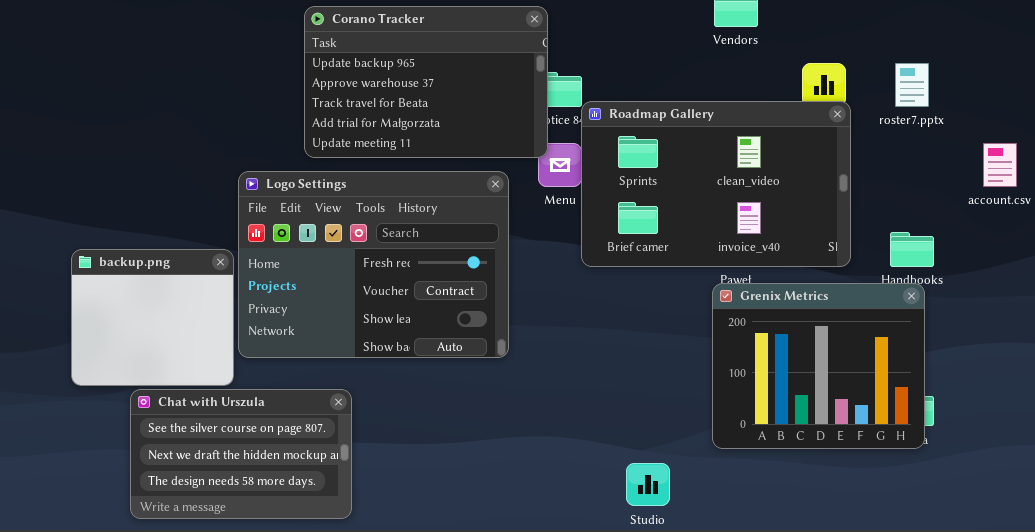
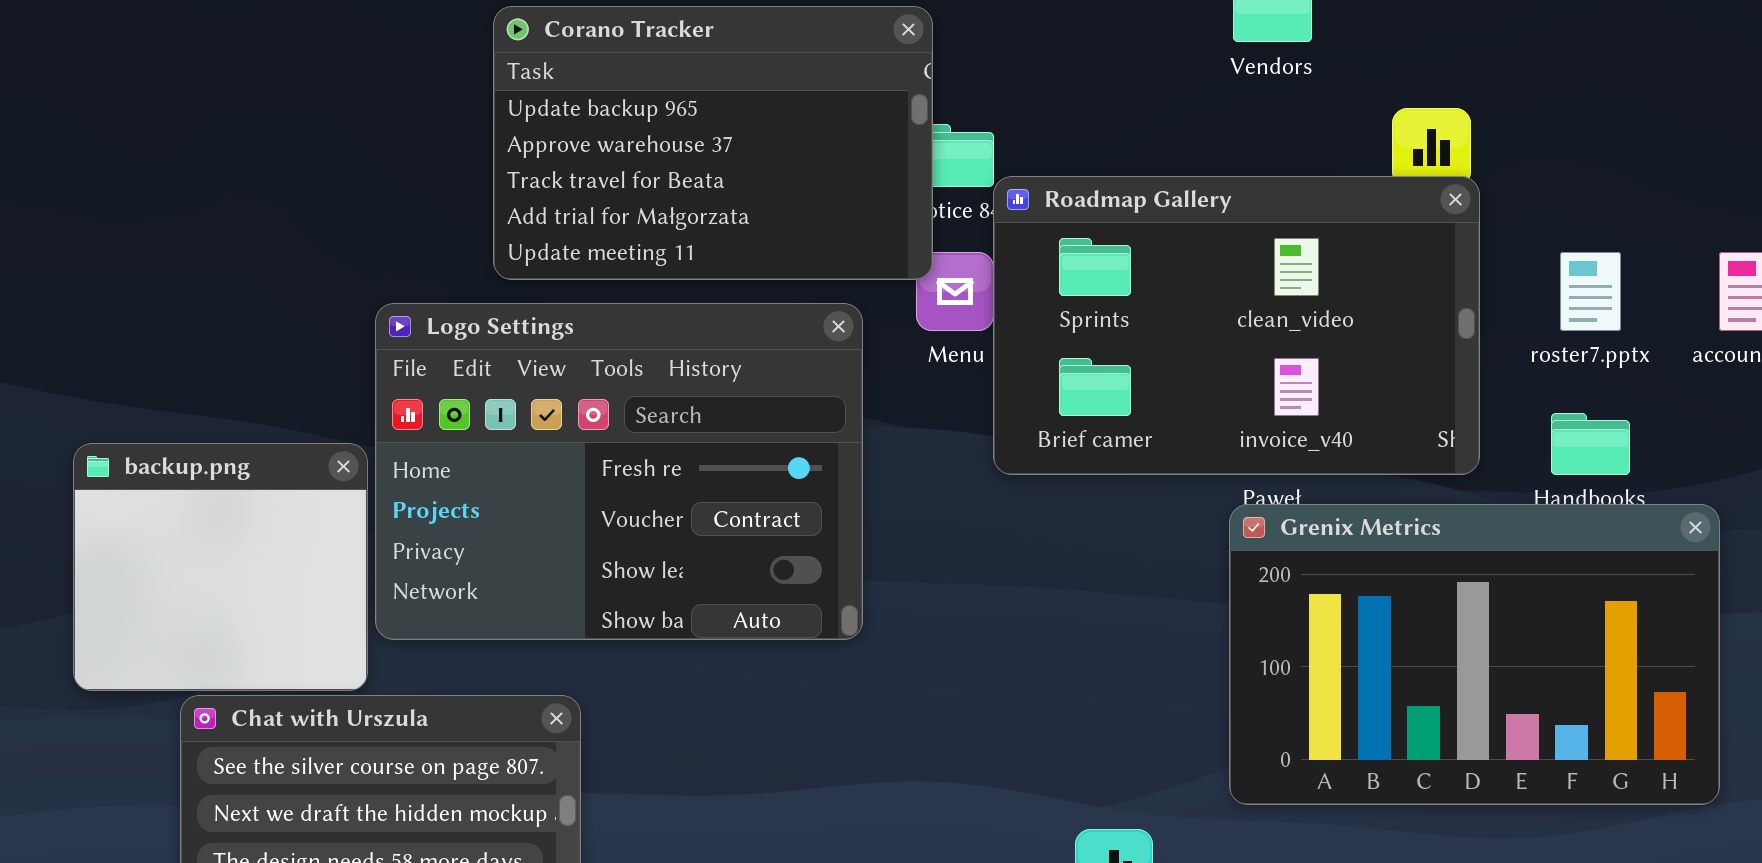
roster7.pptx: [895,63,929,107] -> [1560,252,1621,331], moved
Grenix Metrics: [712,283,925,449] -> [1229,504,1720,805], resized

